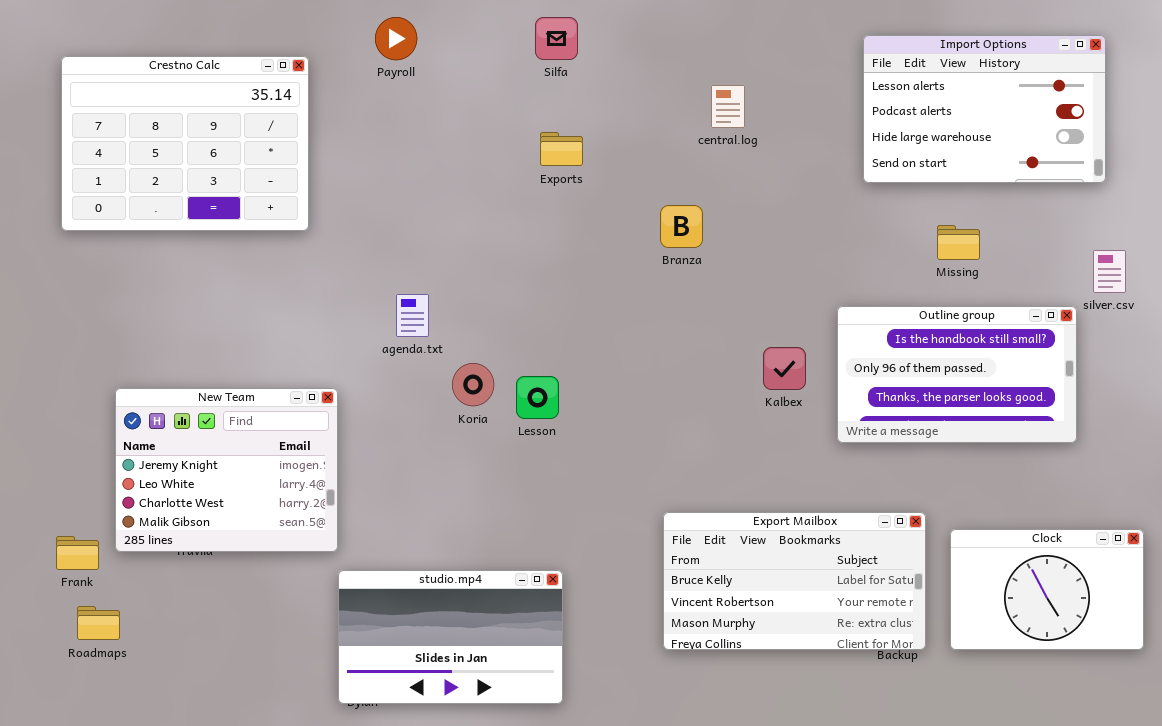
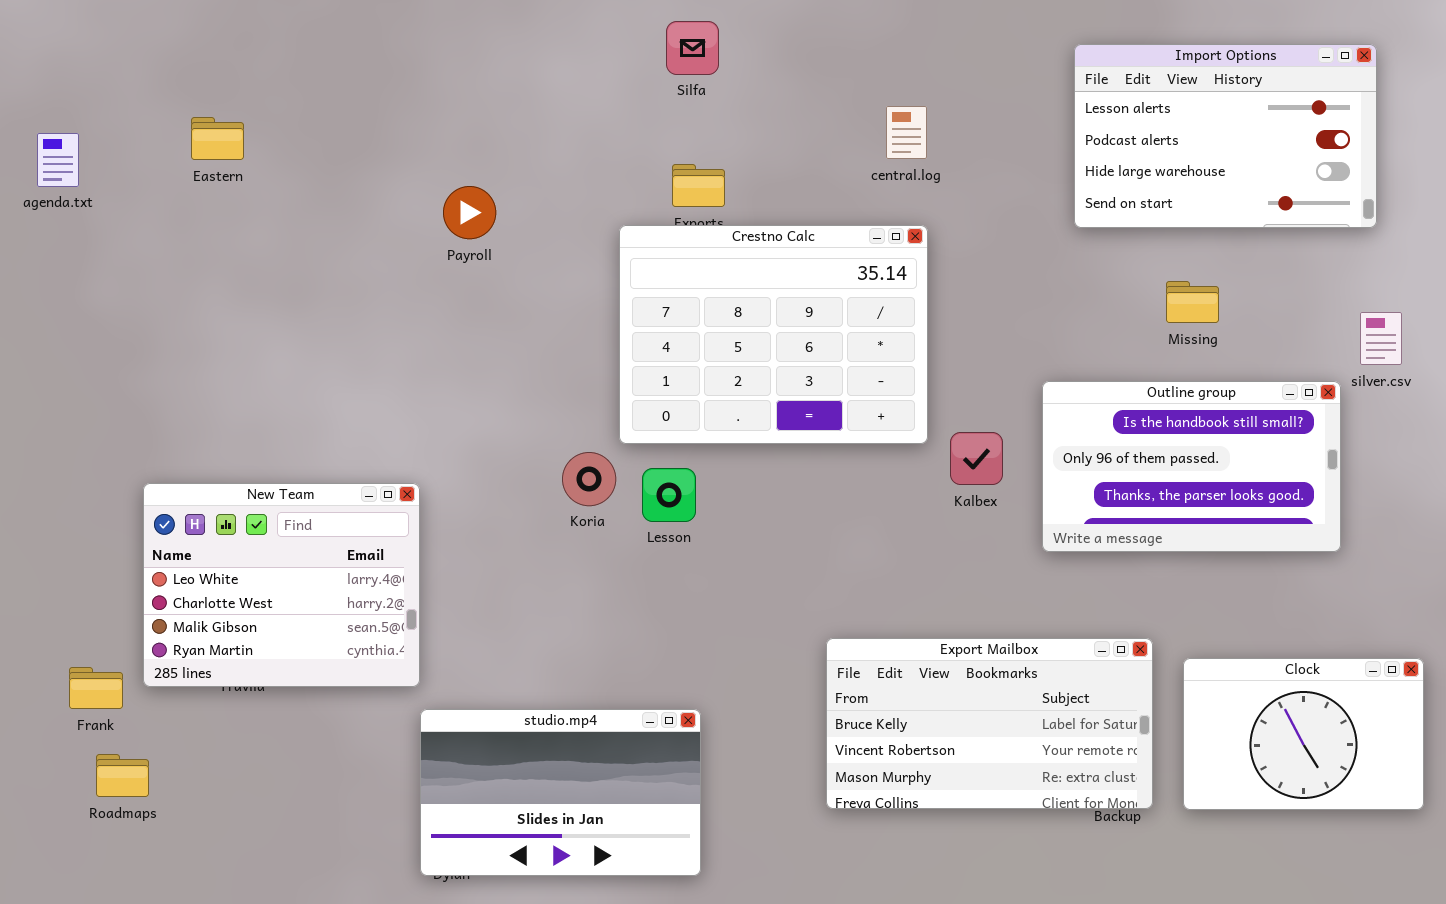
Payroll: [375,17,417,60] -> [443,186,496,239], moved
Crestno Calc: [61,56,309,231] -> [619,225,928,444], moved
agenda.txt: [396,294,429,337] -> [37,133,79,187], moved
New Team: [115,388,338,552] -> [143,483,420,687], scrolled down 1 row

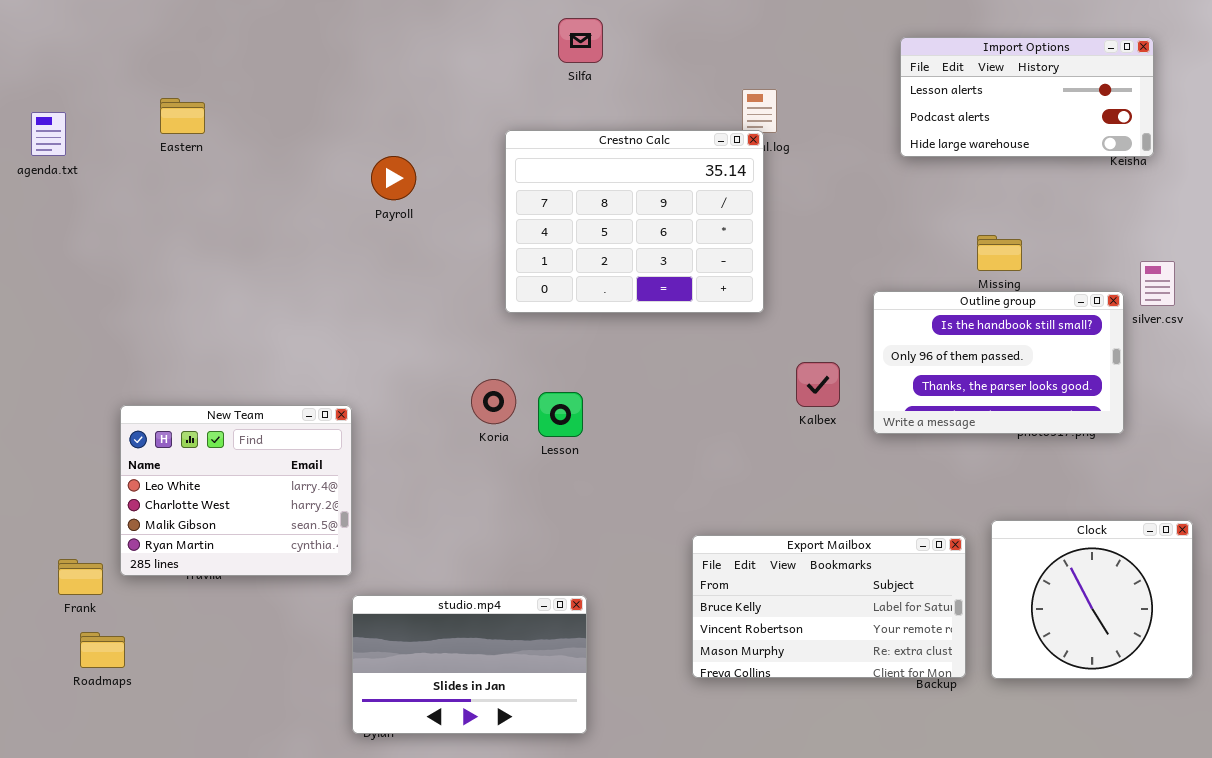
Import Options: [1074,44,1377,228] -> [900,37,1154,157], resized
Crestno Calc: [619,225,928,444] -> [505,130,764,313], moved
Outline group: [1042,381,1341,552] -> [873,291,1124,434], moved
Clock: [1183,658,1424,810] -> [991,520,1193,679], resized

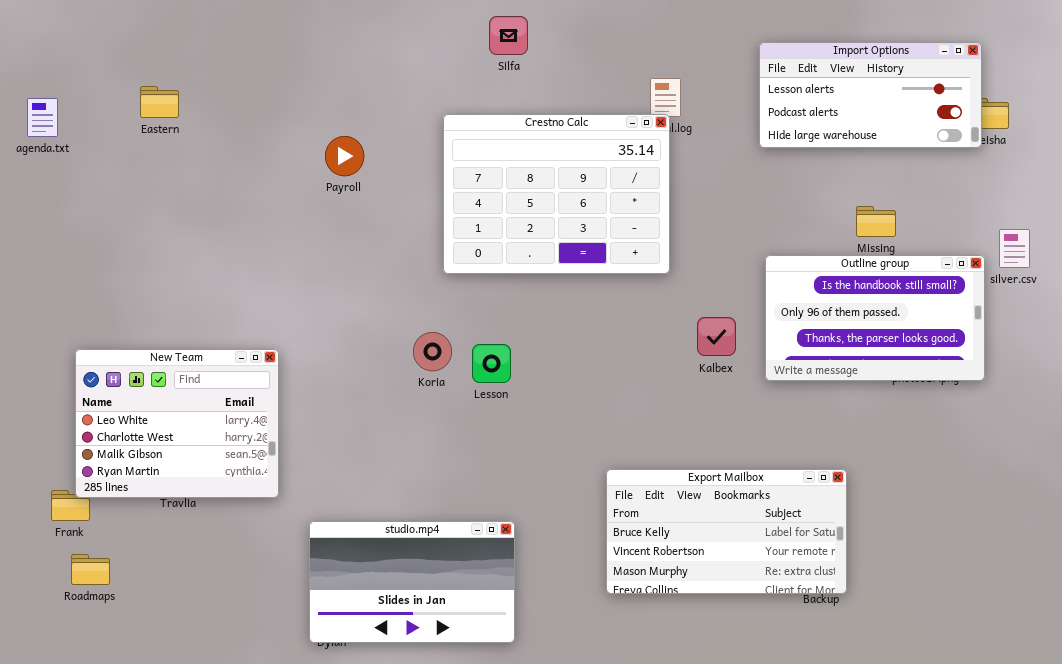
Import Options: [900,37,1154,157] -> [759,42,982,148], moved
New Team: [120,405,352,576] -> [75,349,279,498], moved
Clock: [991,520,1193,679] -> none, closed

